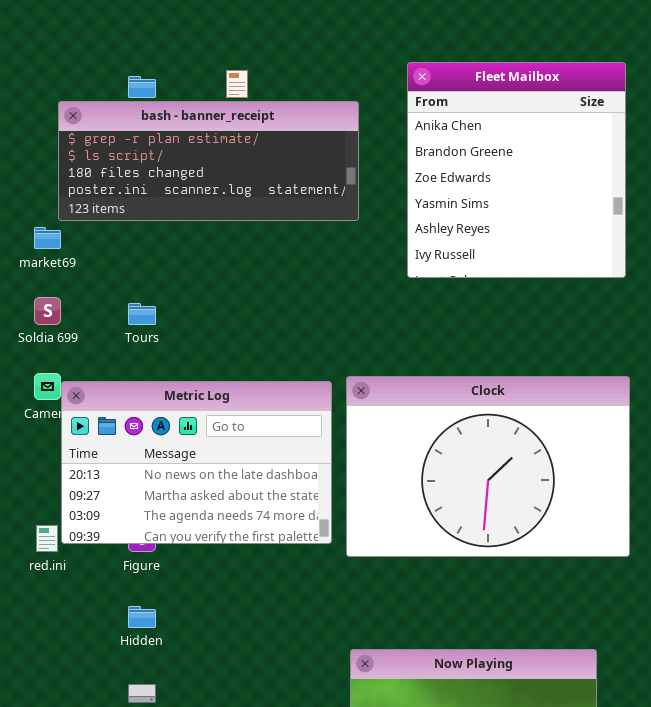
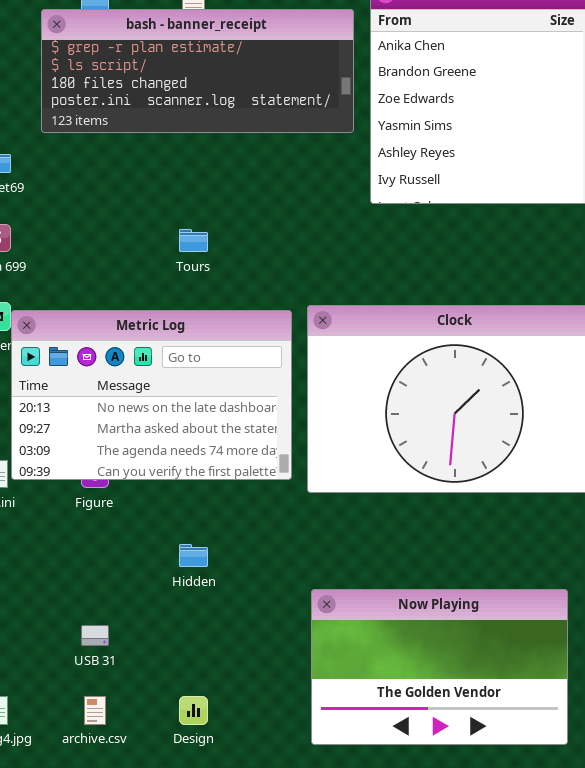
bash - banner_receipt: [58,101,359,221] -> [41,9,354,133], moved
Tours: [128,303,156,325] -> [179,229,208,252], moved
Hidden: [128,606,156,628] -> [179,544,208,567], moved

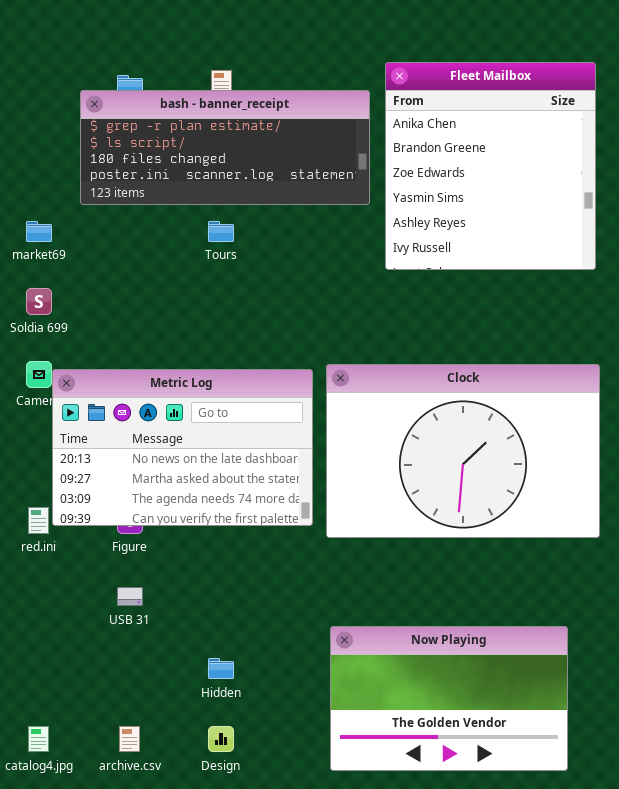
Tours: [179,229,208,252] -> [208,221,234,242], moved
Hidden: [179,544,208,567] -> [208,658,234,679], moved
USB 31: [81,625,109,646] -> [117,587,143,606], moved

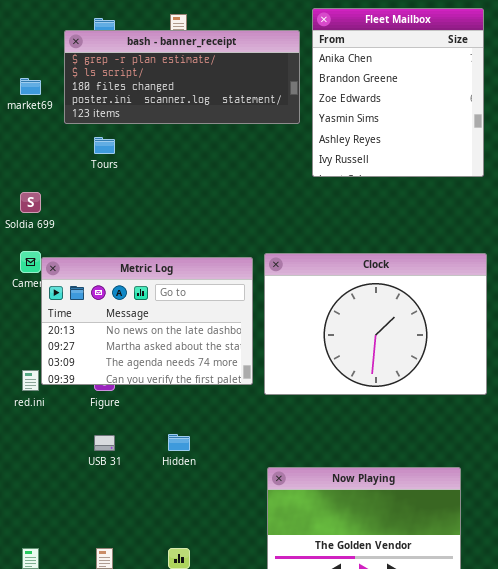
market69: [26,221,52,242] -> [20,78,41,95], moved
Tours: [208,221,234,242] -> [94,137,115,154], moved
Hidden: [208,658,234,679] -> [168,434,190,451], moved

